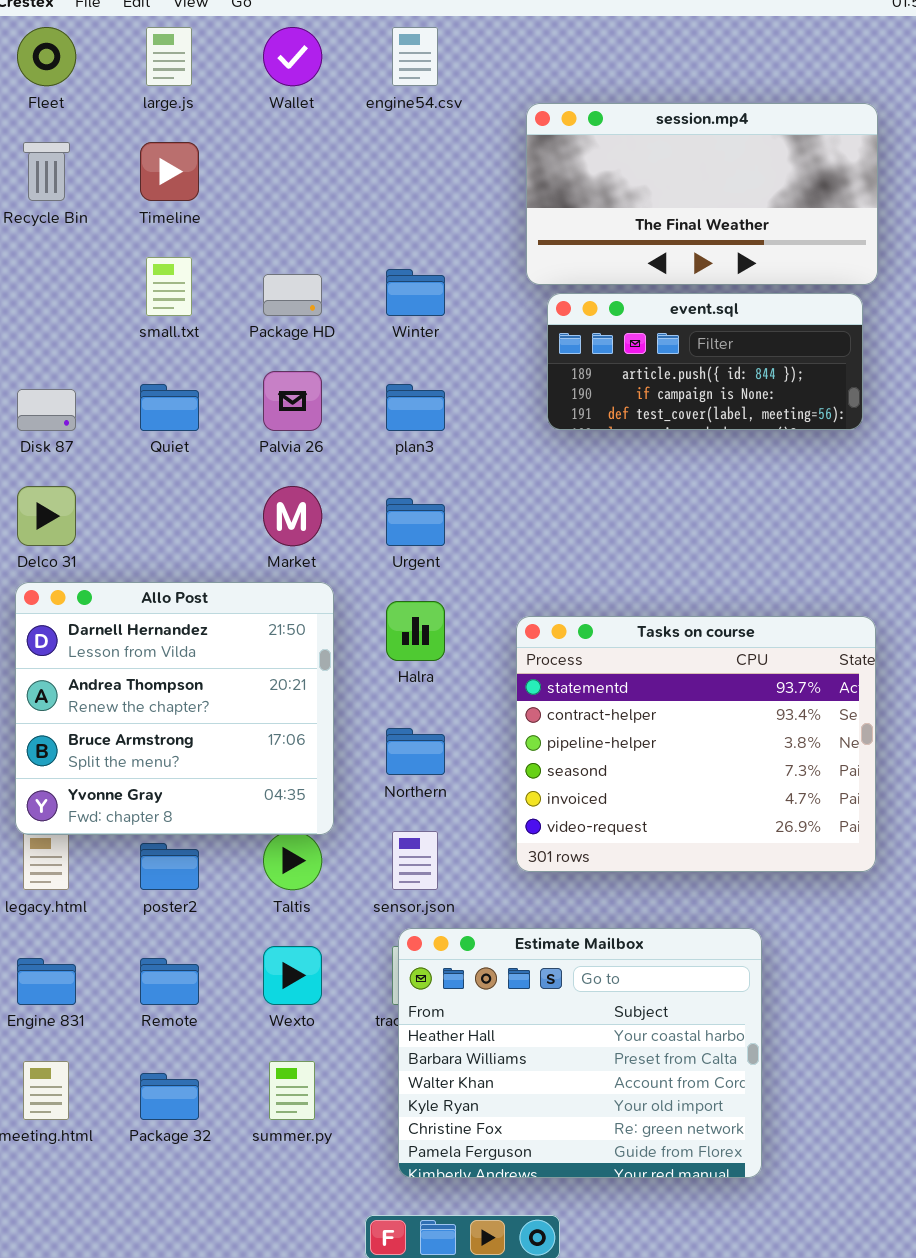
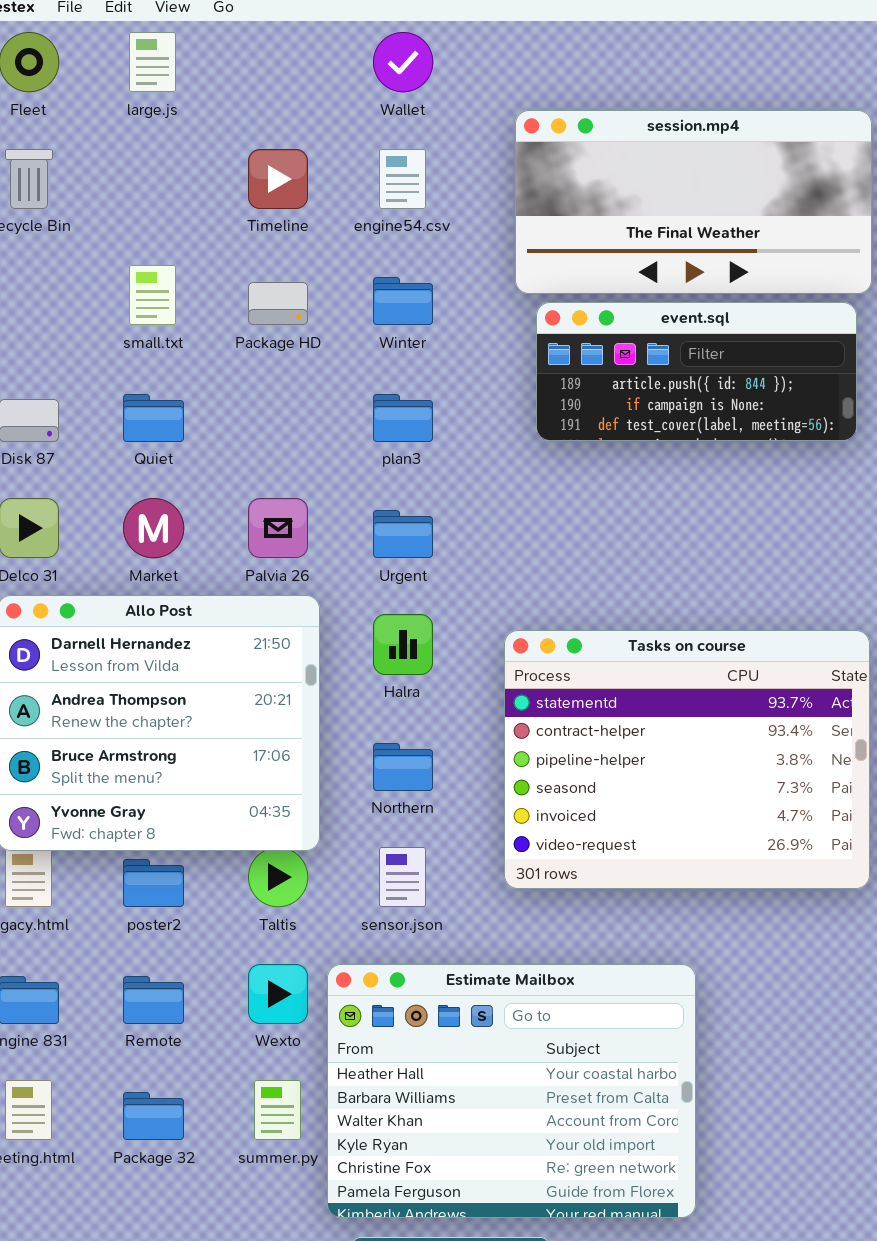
Wallet: [263,27,322,86] -> [373,32,433,92], moved
engine54.csv: [392,27,438,86] -> [379,149,426,209], moved
Timeline: [140,142,199,201] -> [248,149,308,209], moved
Palvia 26: [263,371,322,431] -> [248,498,308,558], moved
Market: [263,486,322,546] -> [123,498,184,558], moved
Estimate Mailbox: [398,928,762,1178] -> [327,964,696,1218], moved

